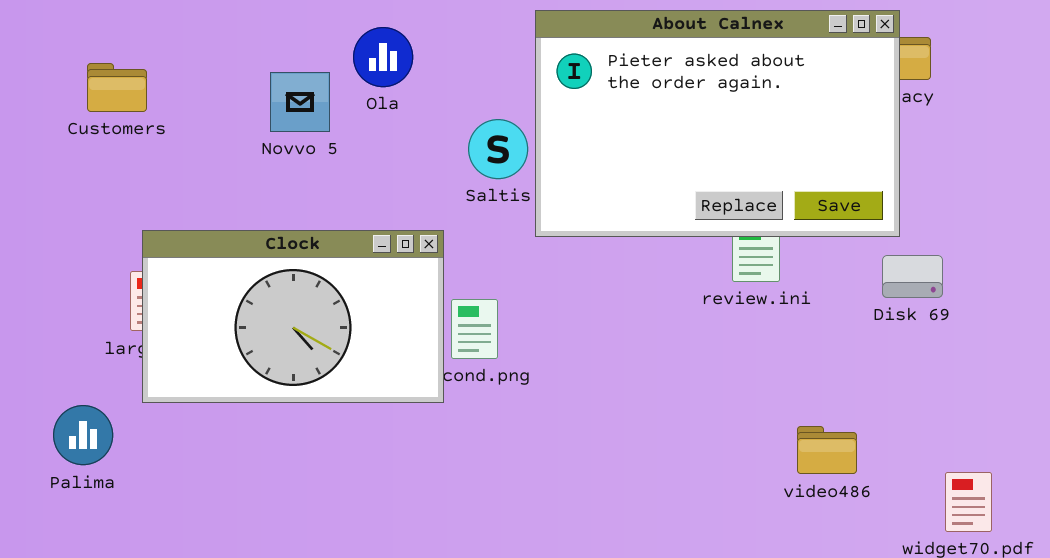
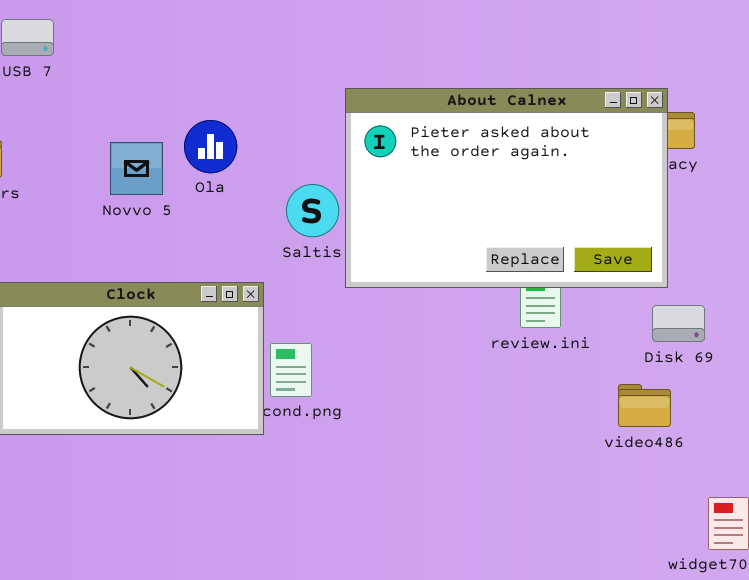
Ola: [353,27,413,87] -> [184,120,237,173], moved
video486: [797,426,857,474] -> [618,384,671,427], moved

